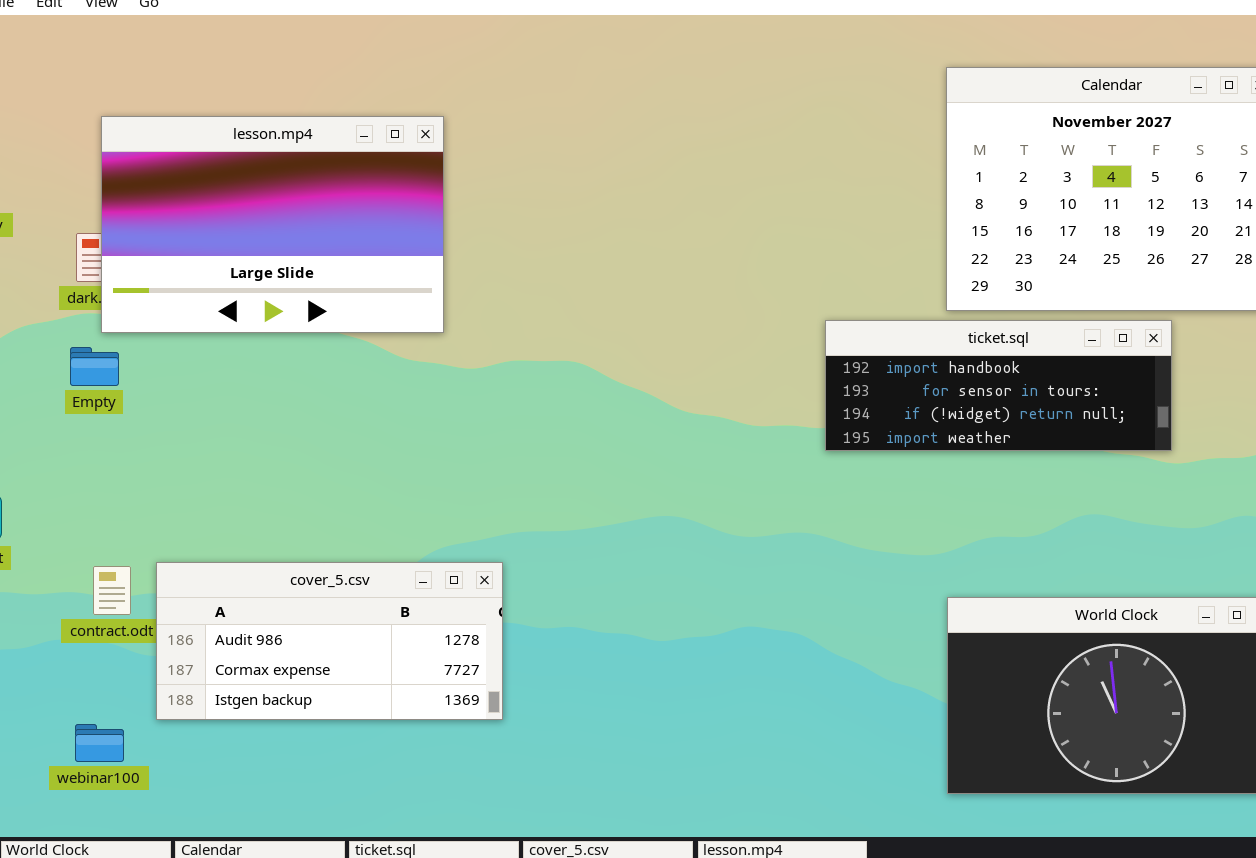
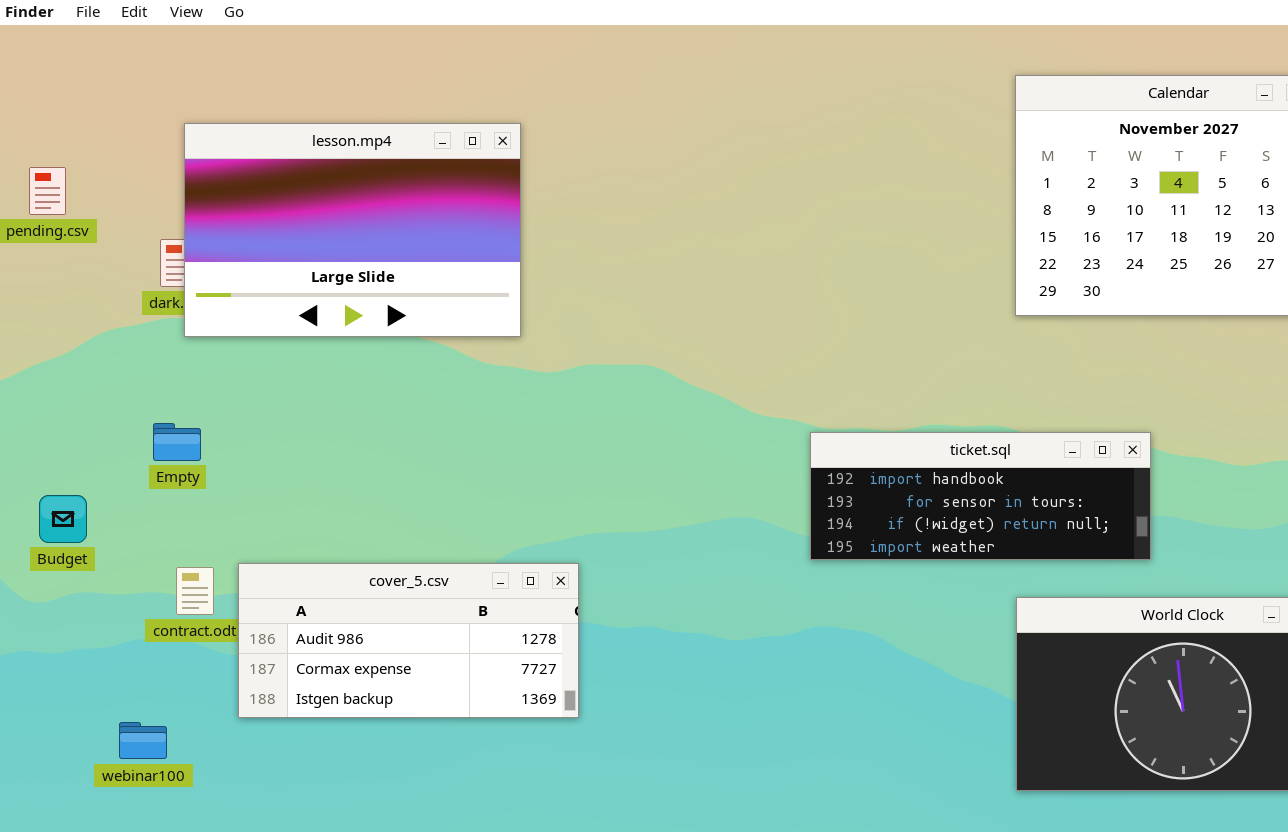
ticket.sql: [825,320,1172,451] -> [810,432,1151,560], moved
Empty: [70,347,119,386] -> [153,423,201,461], moved
webinar100: [75,724,124,762] -> [119,722,167,759], moved

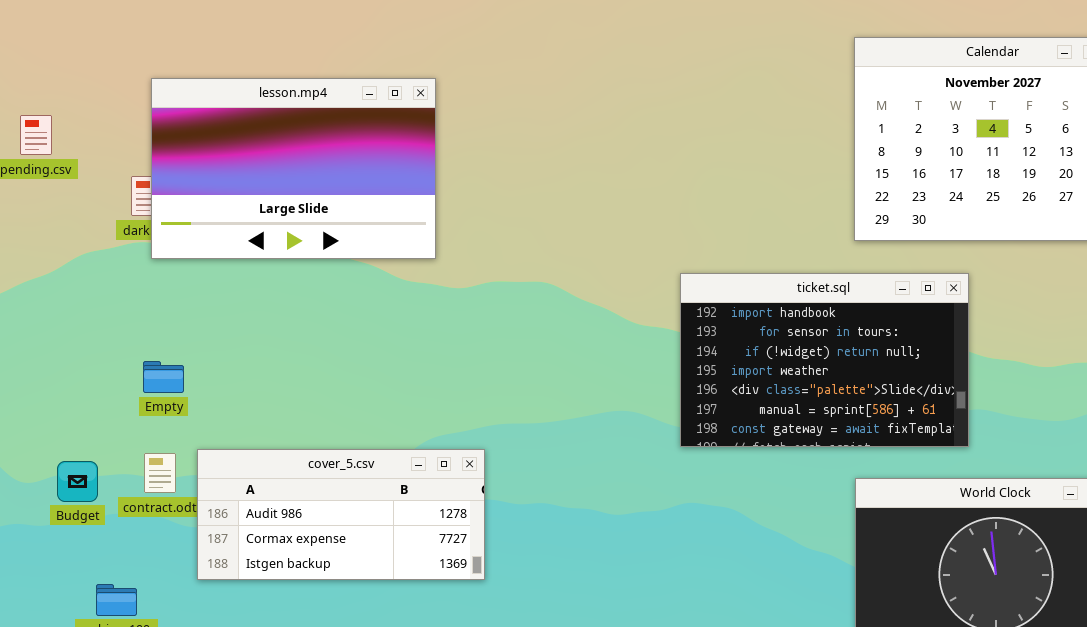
Empty: [153,423,201,461] -> [143,361,184,393], moved
ticket.sql: [810,432,1151,560] -> [680,273,969,447], resized
Budget: [39,495,87,543] -> [57,461,98,502], moved

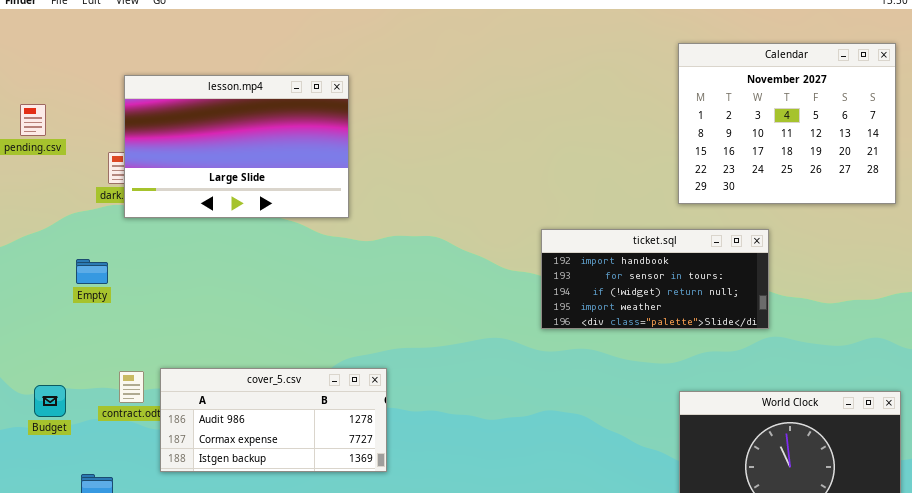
ticket.sql: [680,273,969,447] -> [541,229,769,329], resized
Empty: [143,361,184,393] -> [76,259,108,284], moved
Budget: [57,461,98,502] -> [34,385,66,417], moved

